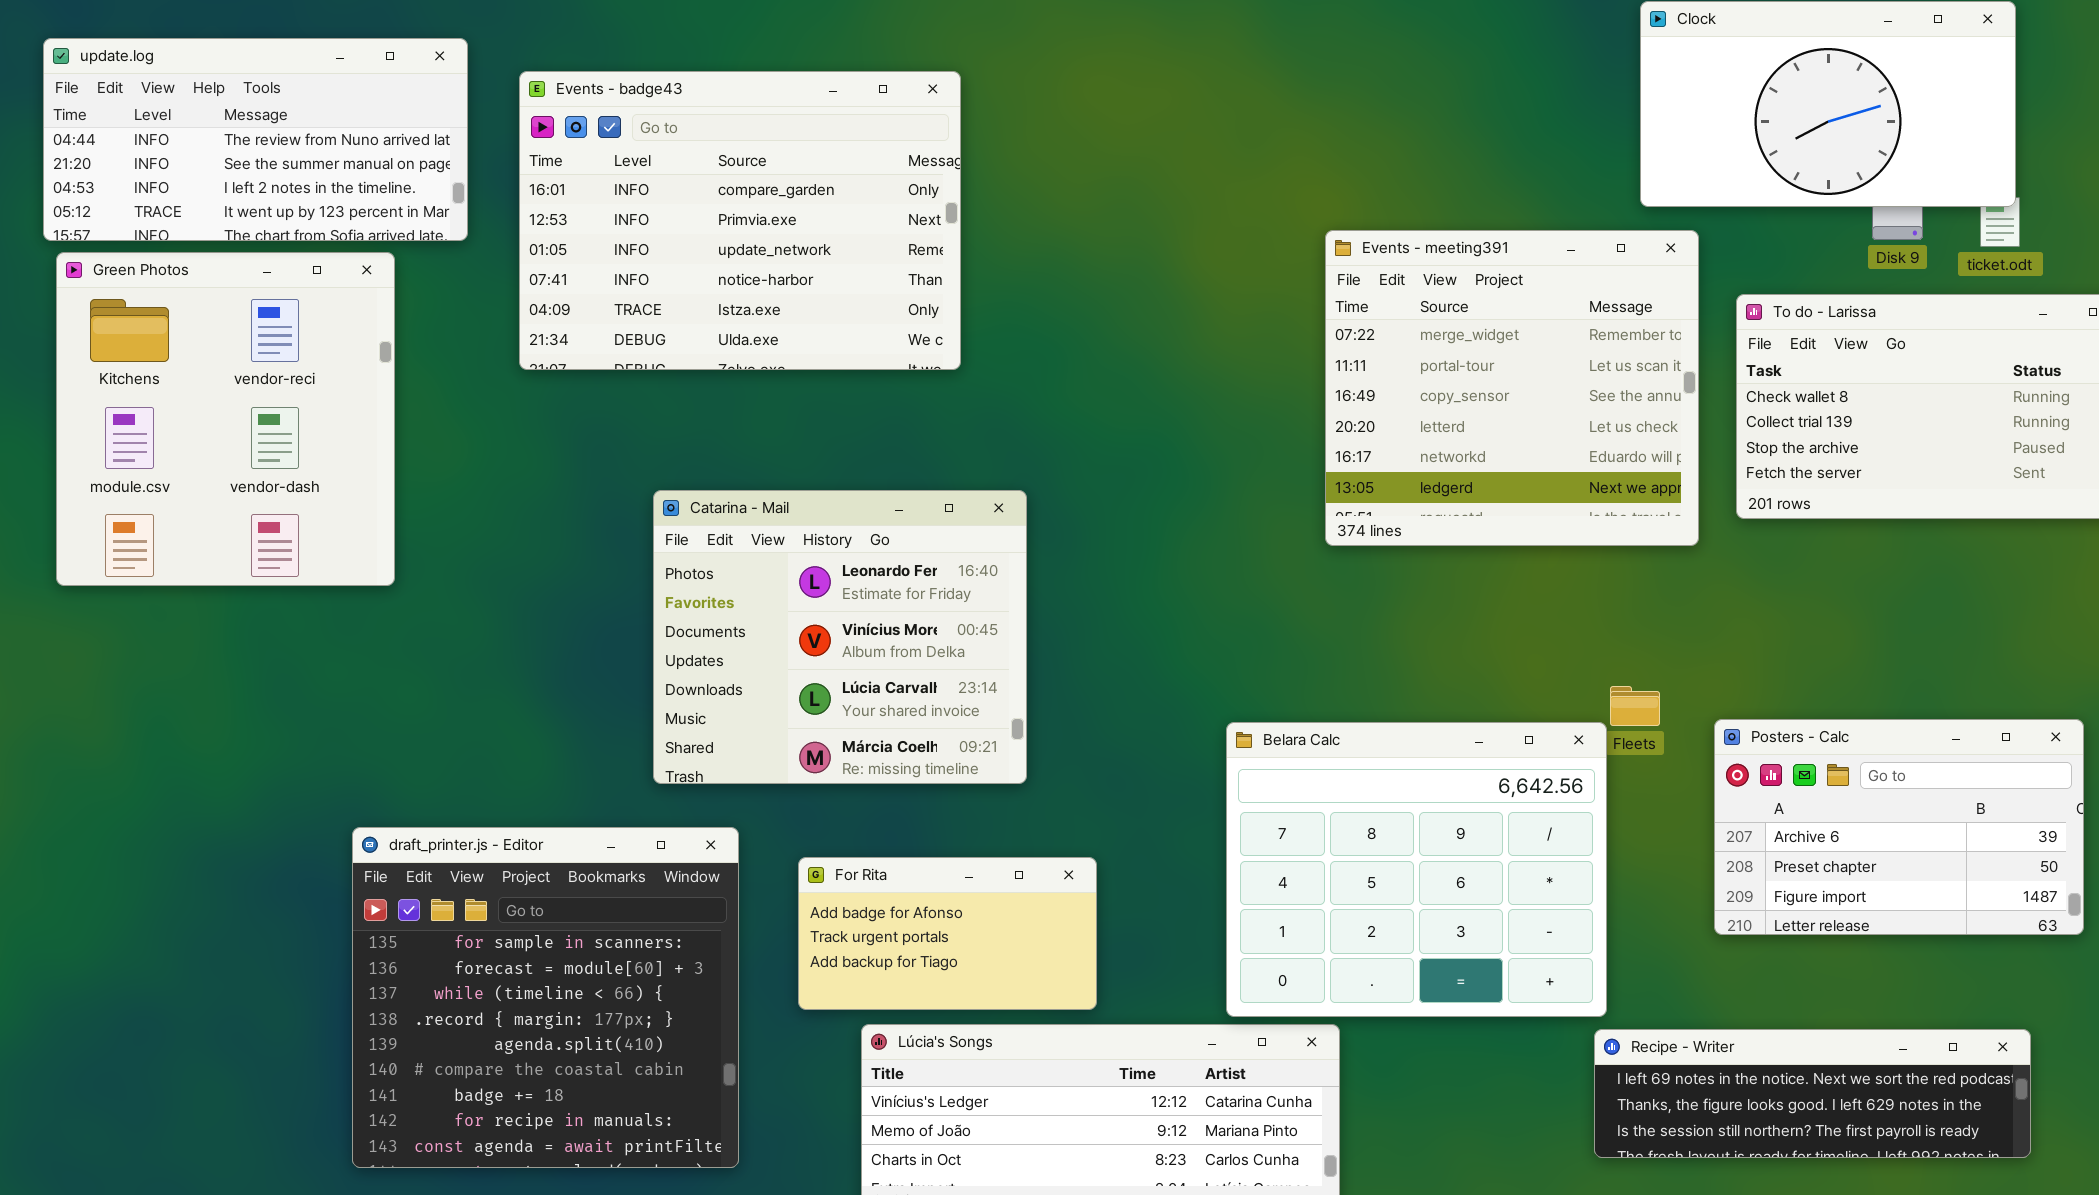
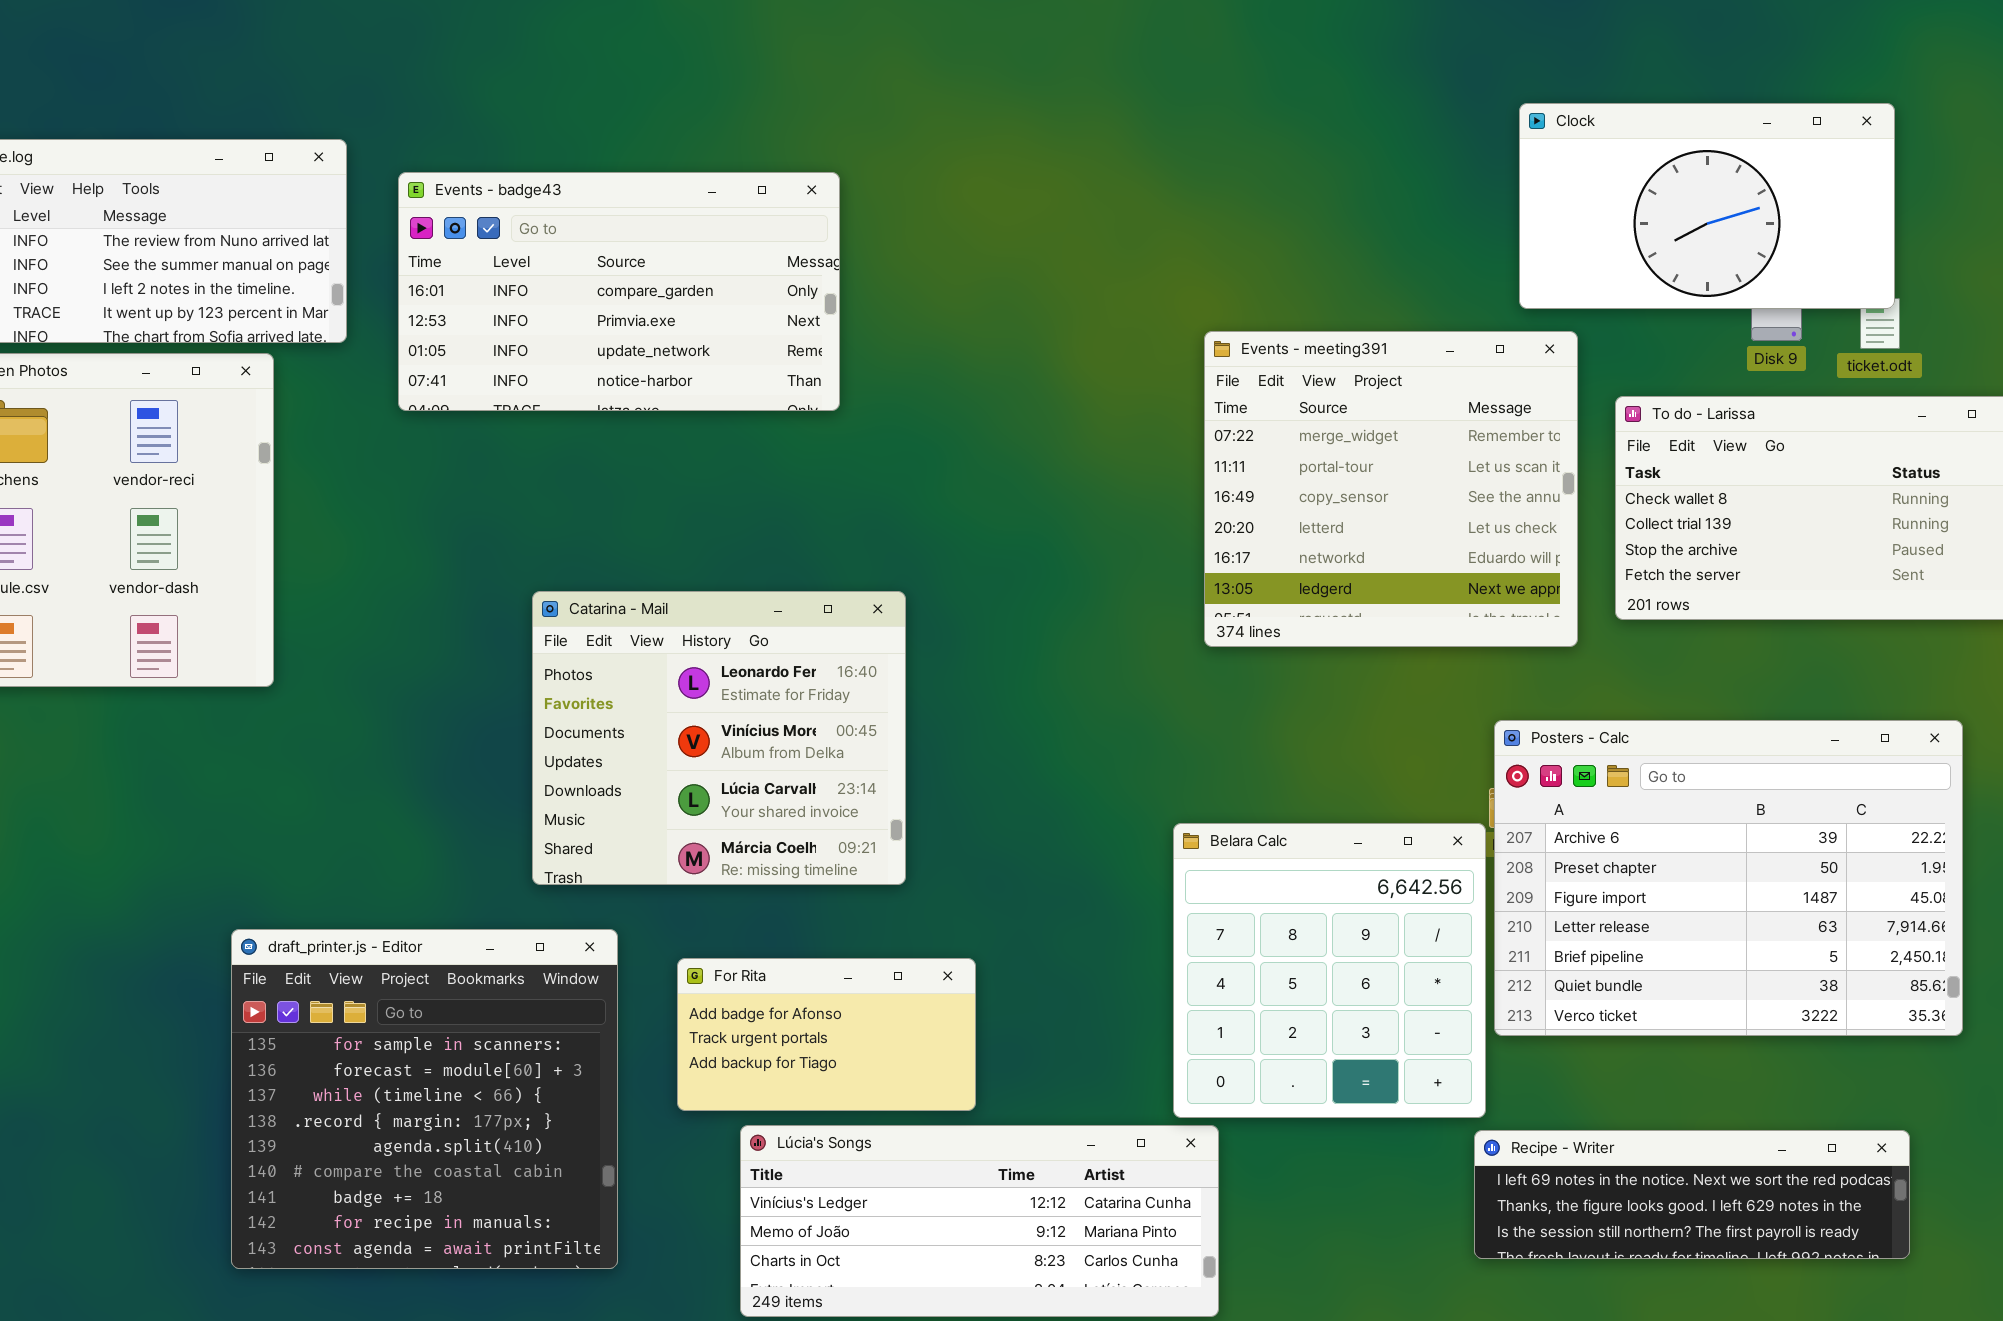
Events - badge43: [519,71,961,370] -> [398,172,840,411], resized
Posters - Calc: [1714,719,2084,935] -> [1494,720,1963,1036], resized
Belara Calc: [1226,722,1607,1017] -> [1173,823,1486,1118], resized

